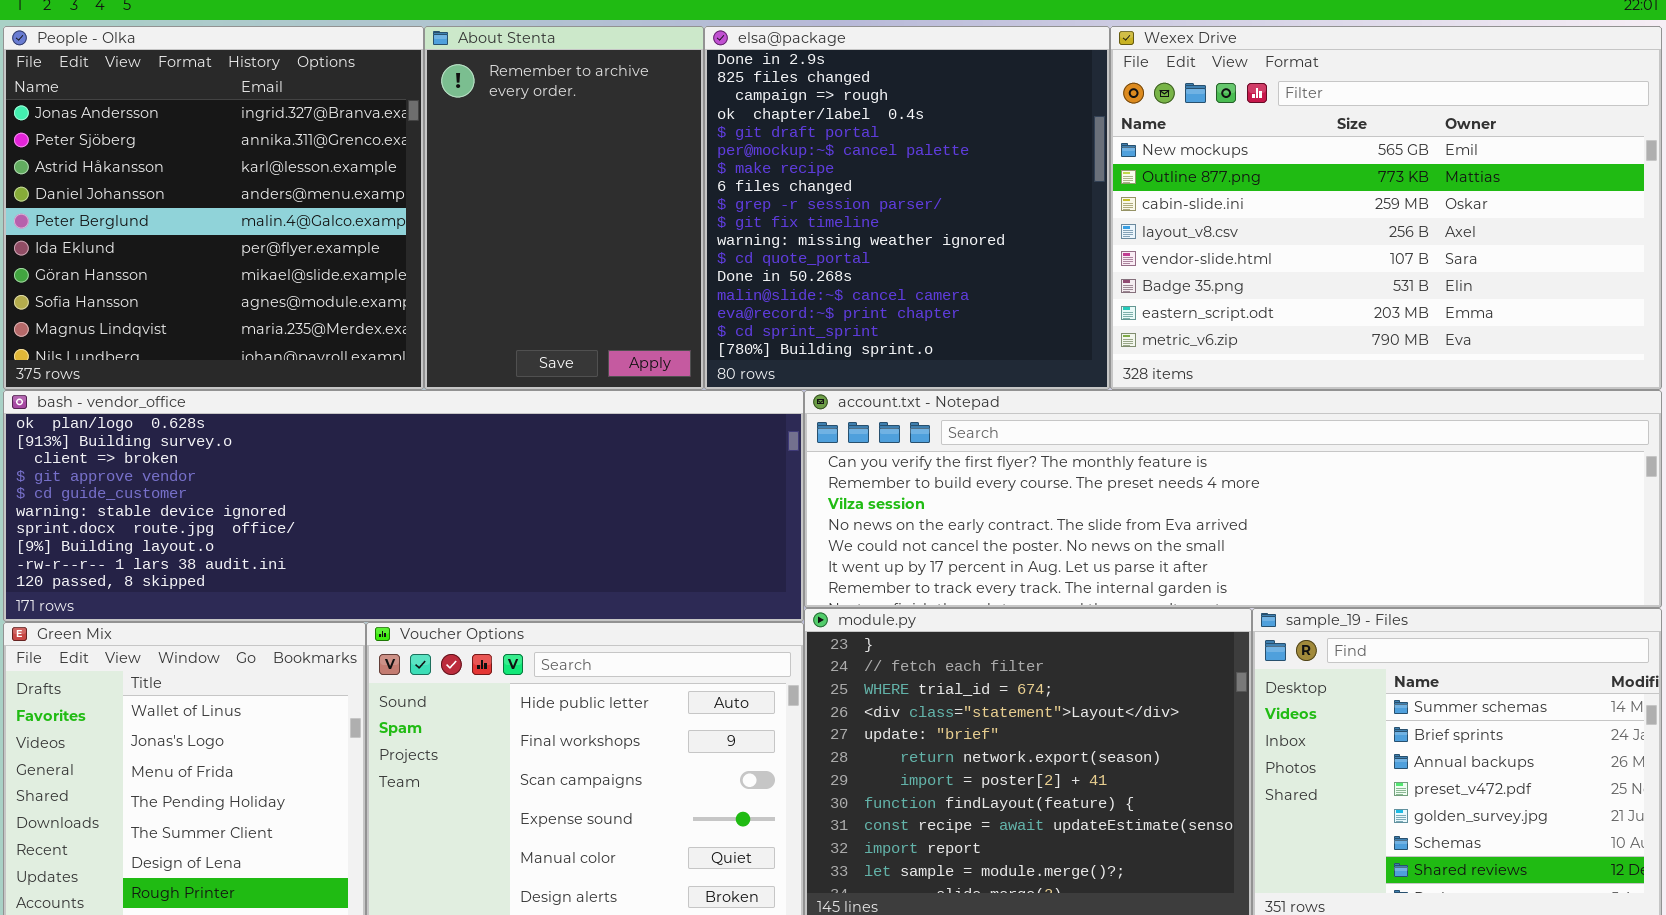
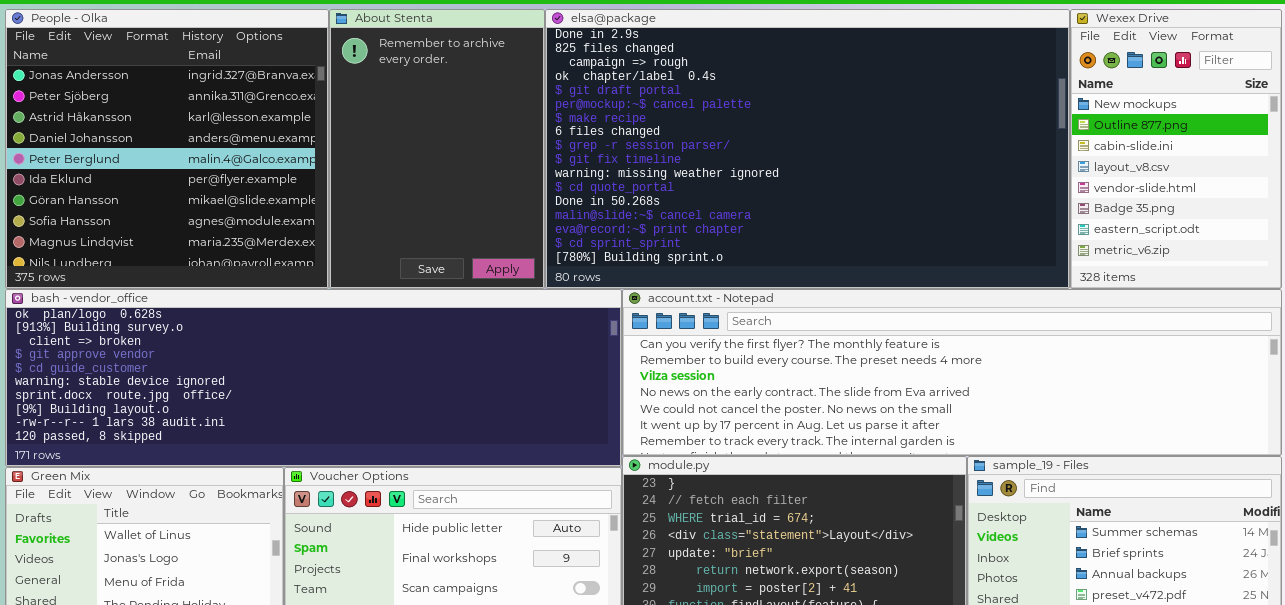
elsa@package: [704,26,1110,390] -> [545,9,1070,289], resized
Wexex Drive: [1110,26,1662,390] -> [1070,9,1282,289], resized

